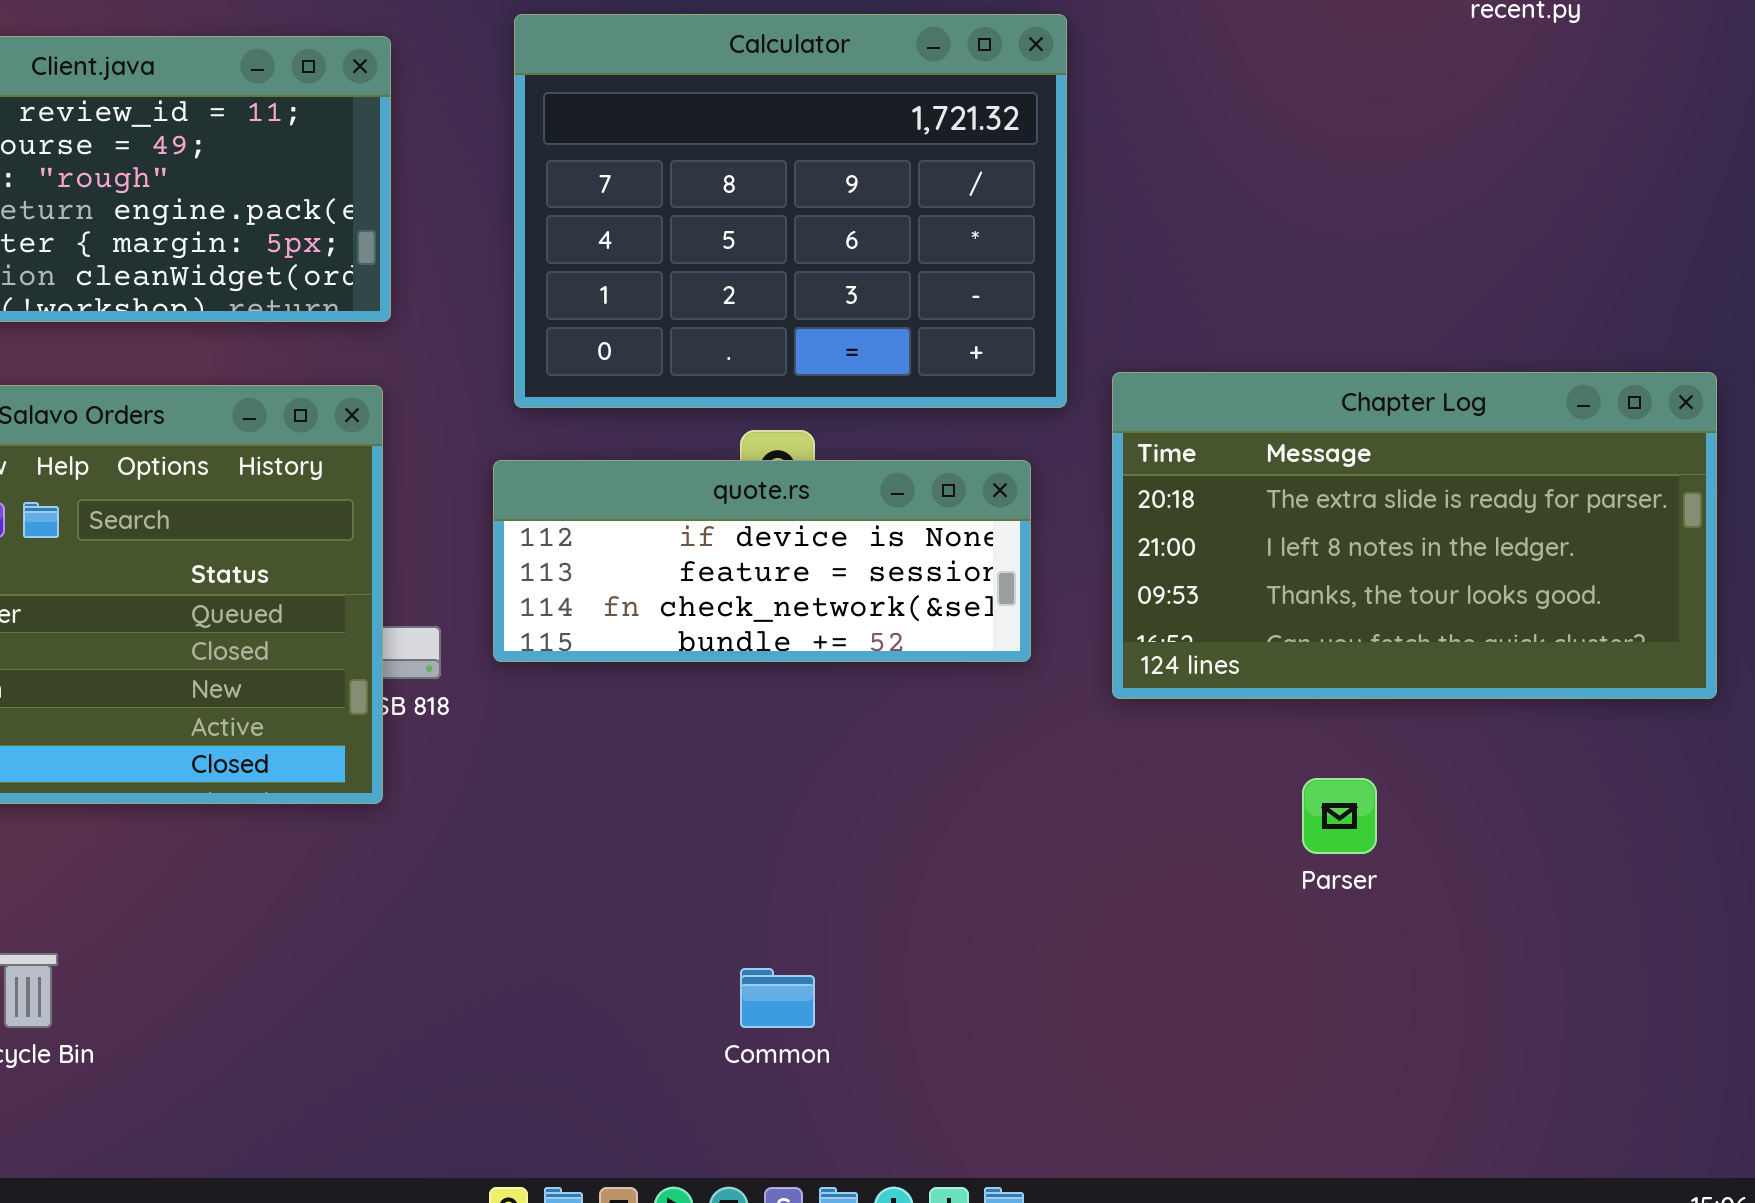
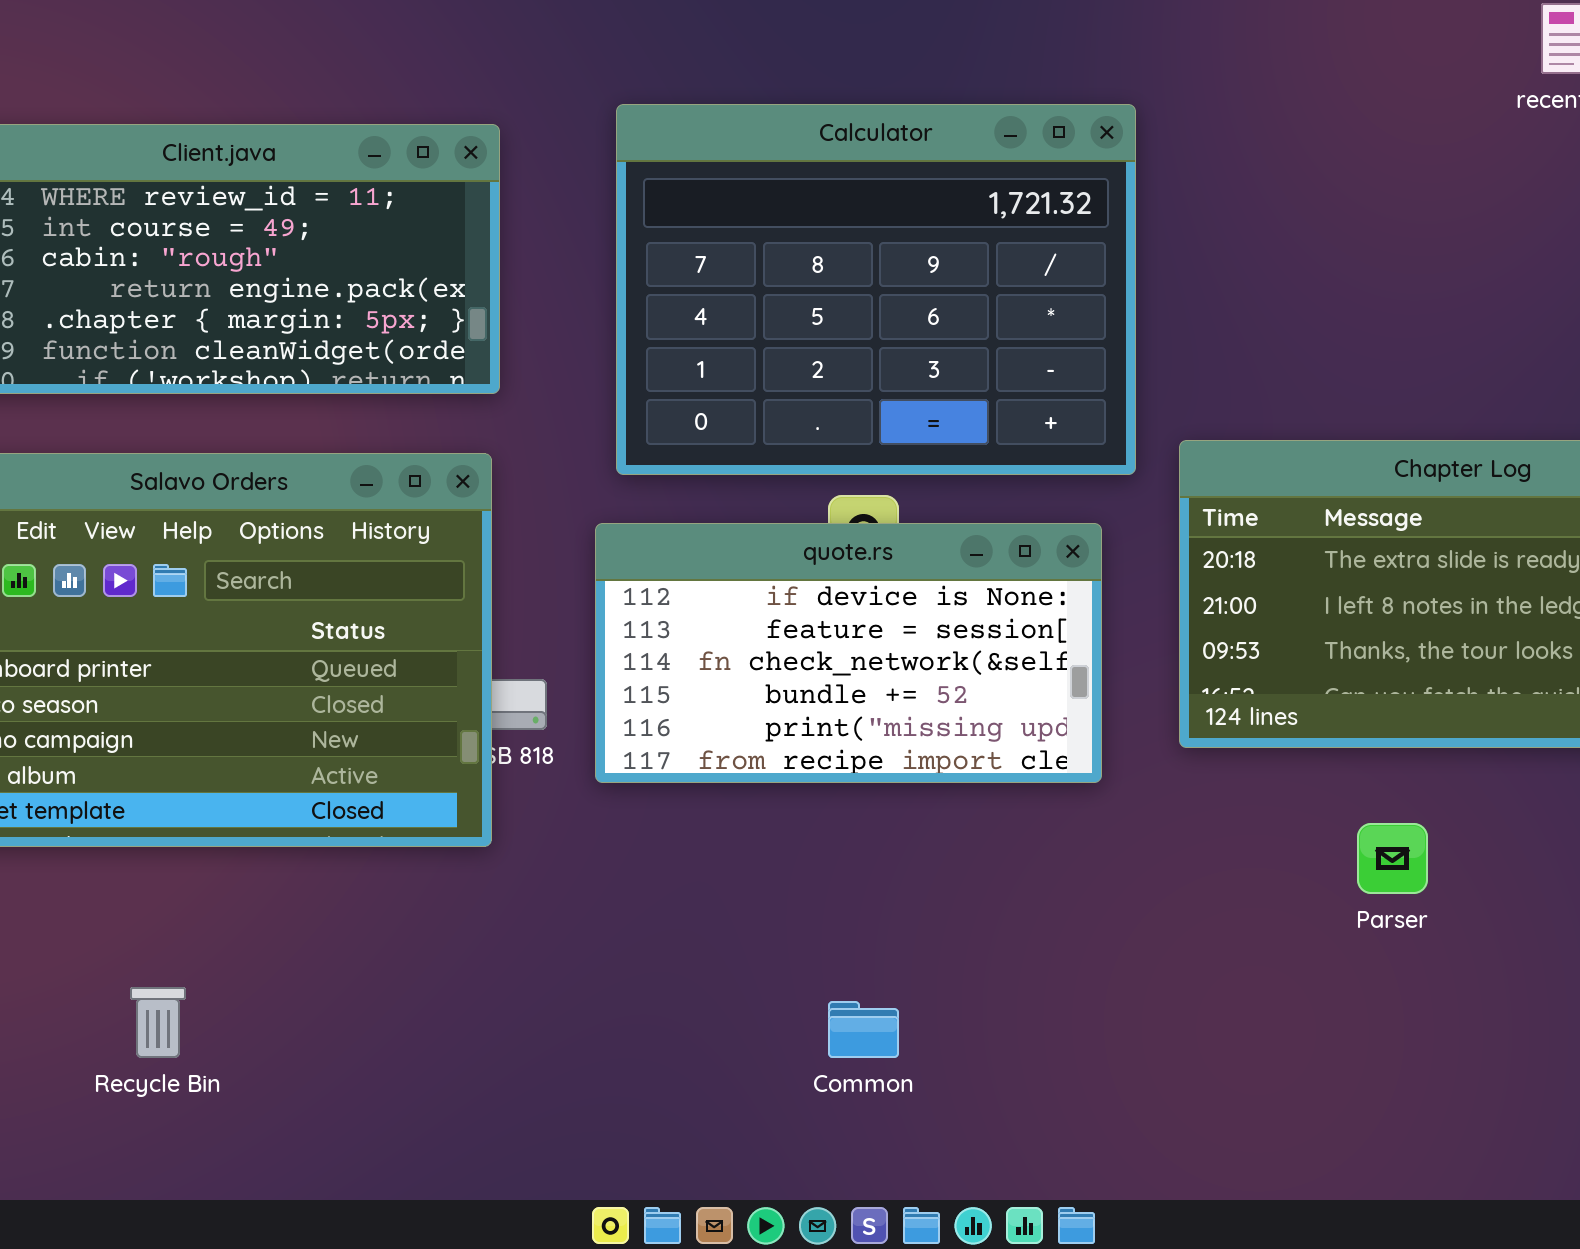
quote.rs: [493,460,1031,662] -> [595,523,1102,783], resized

